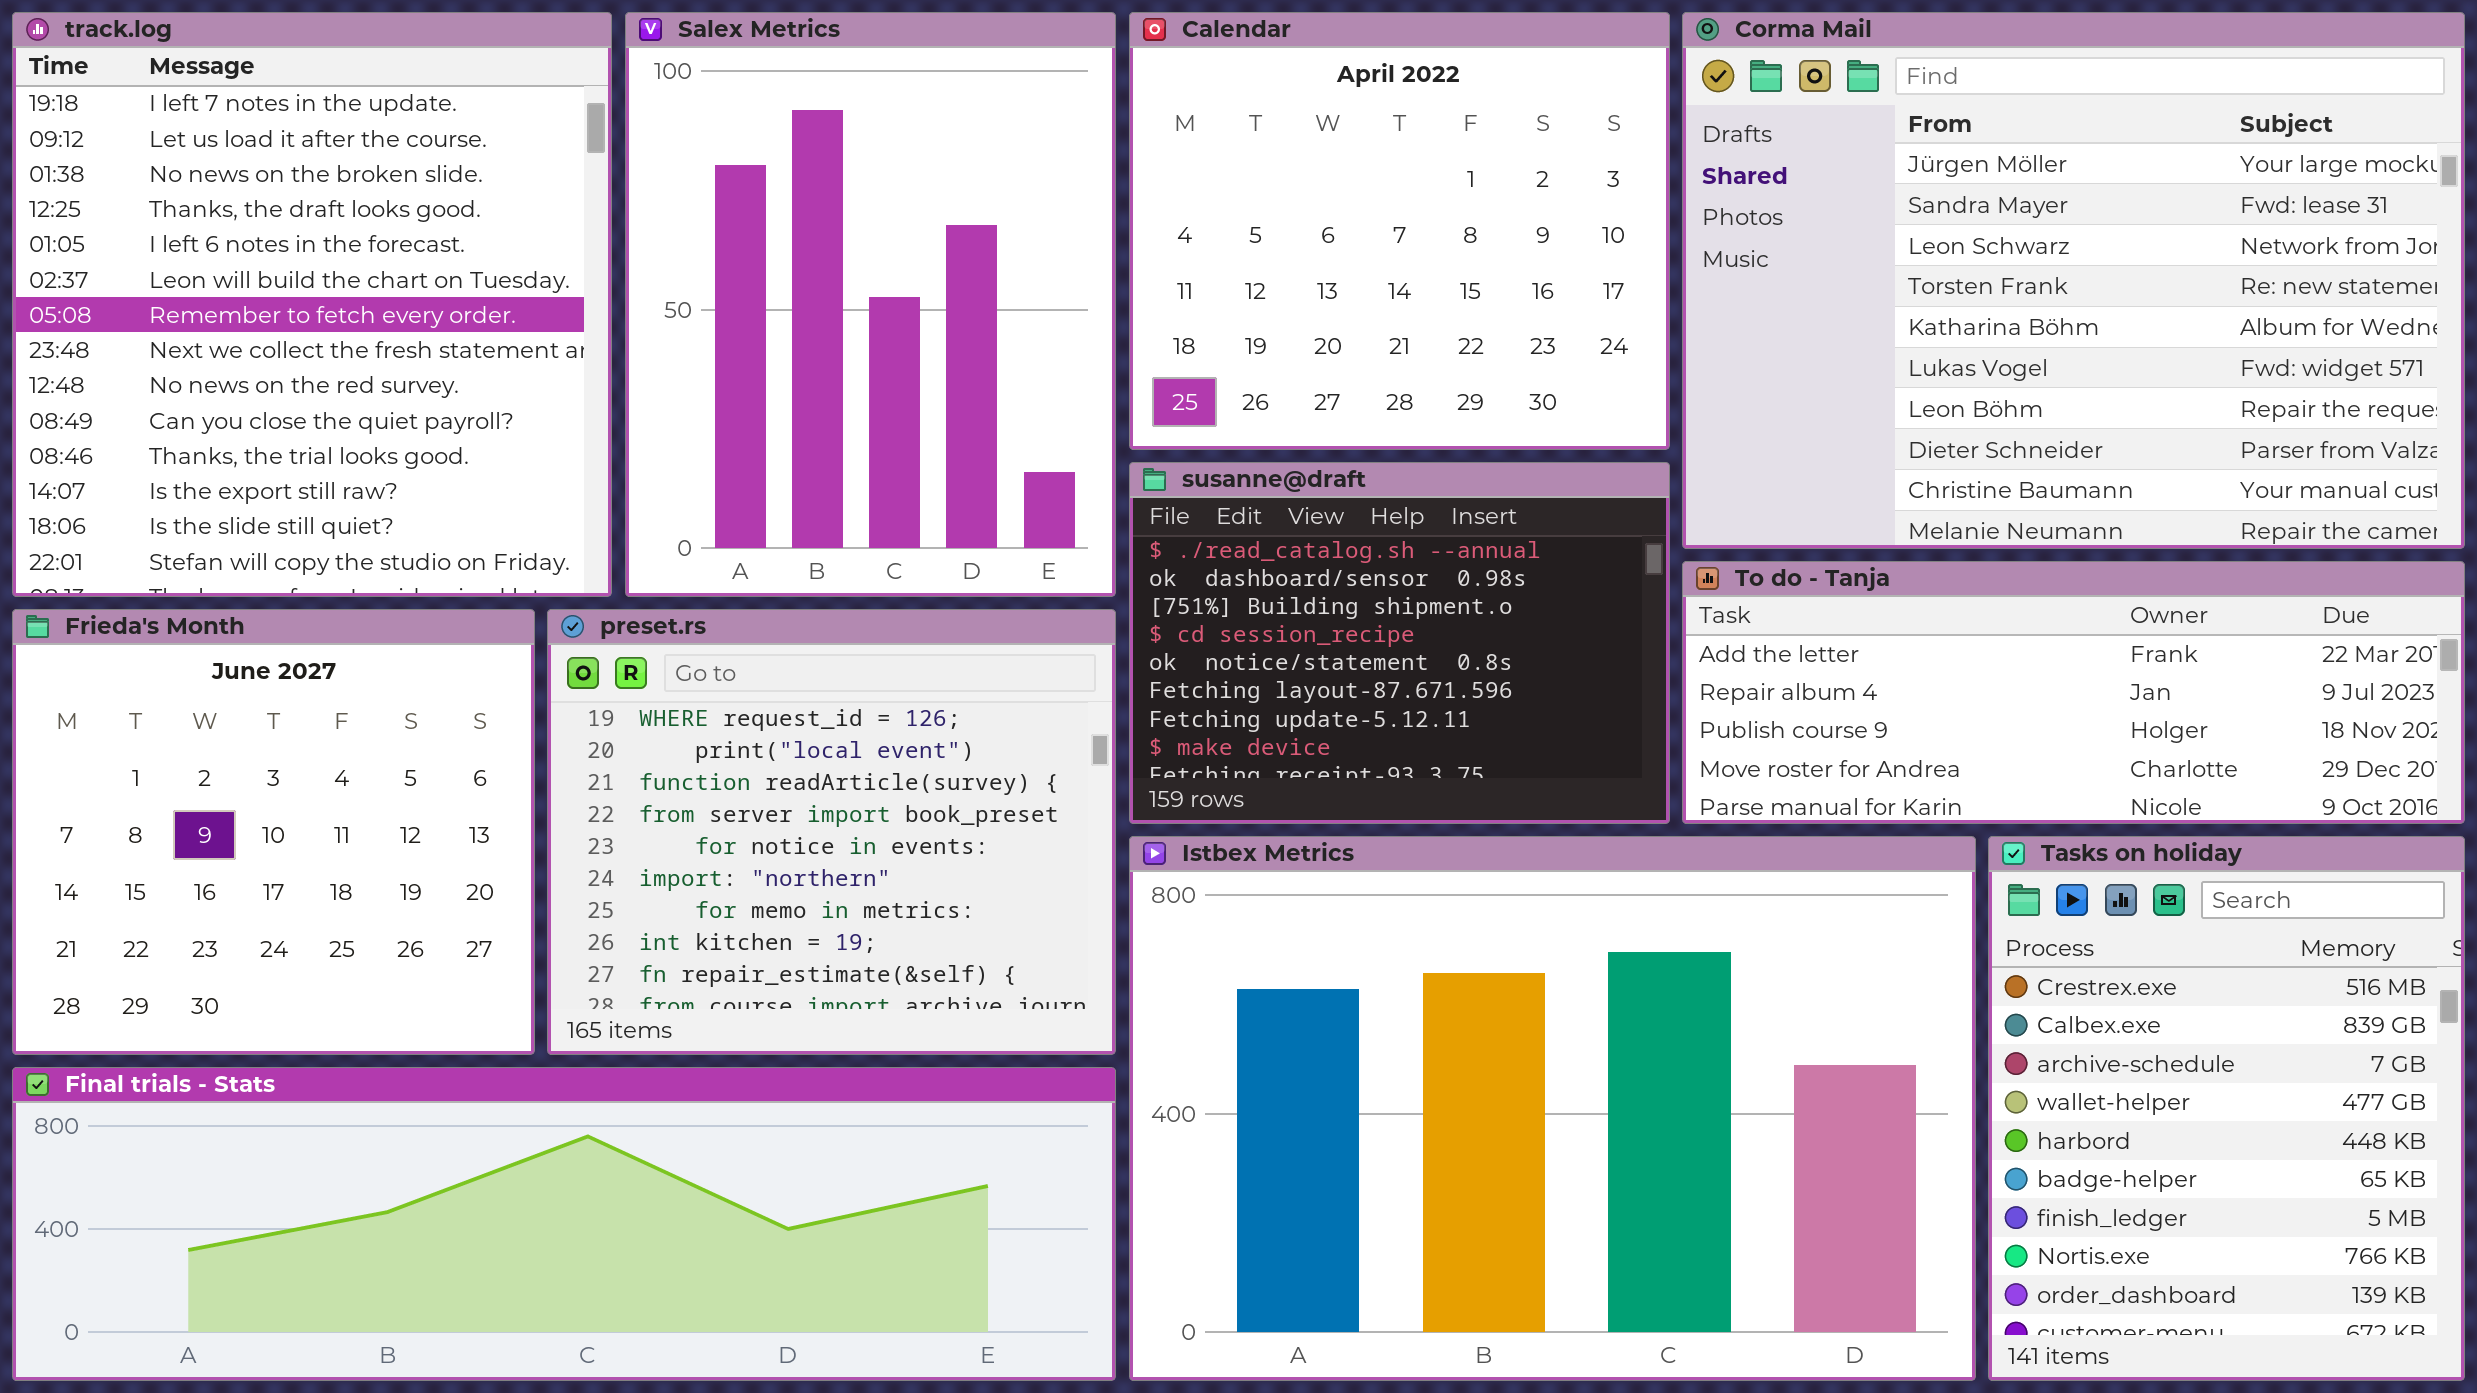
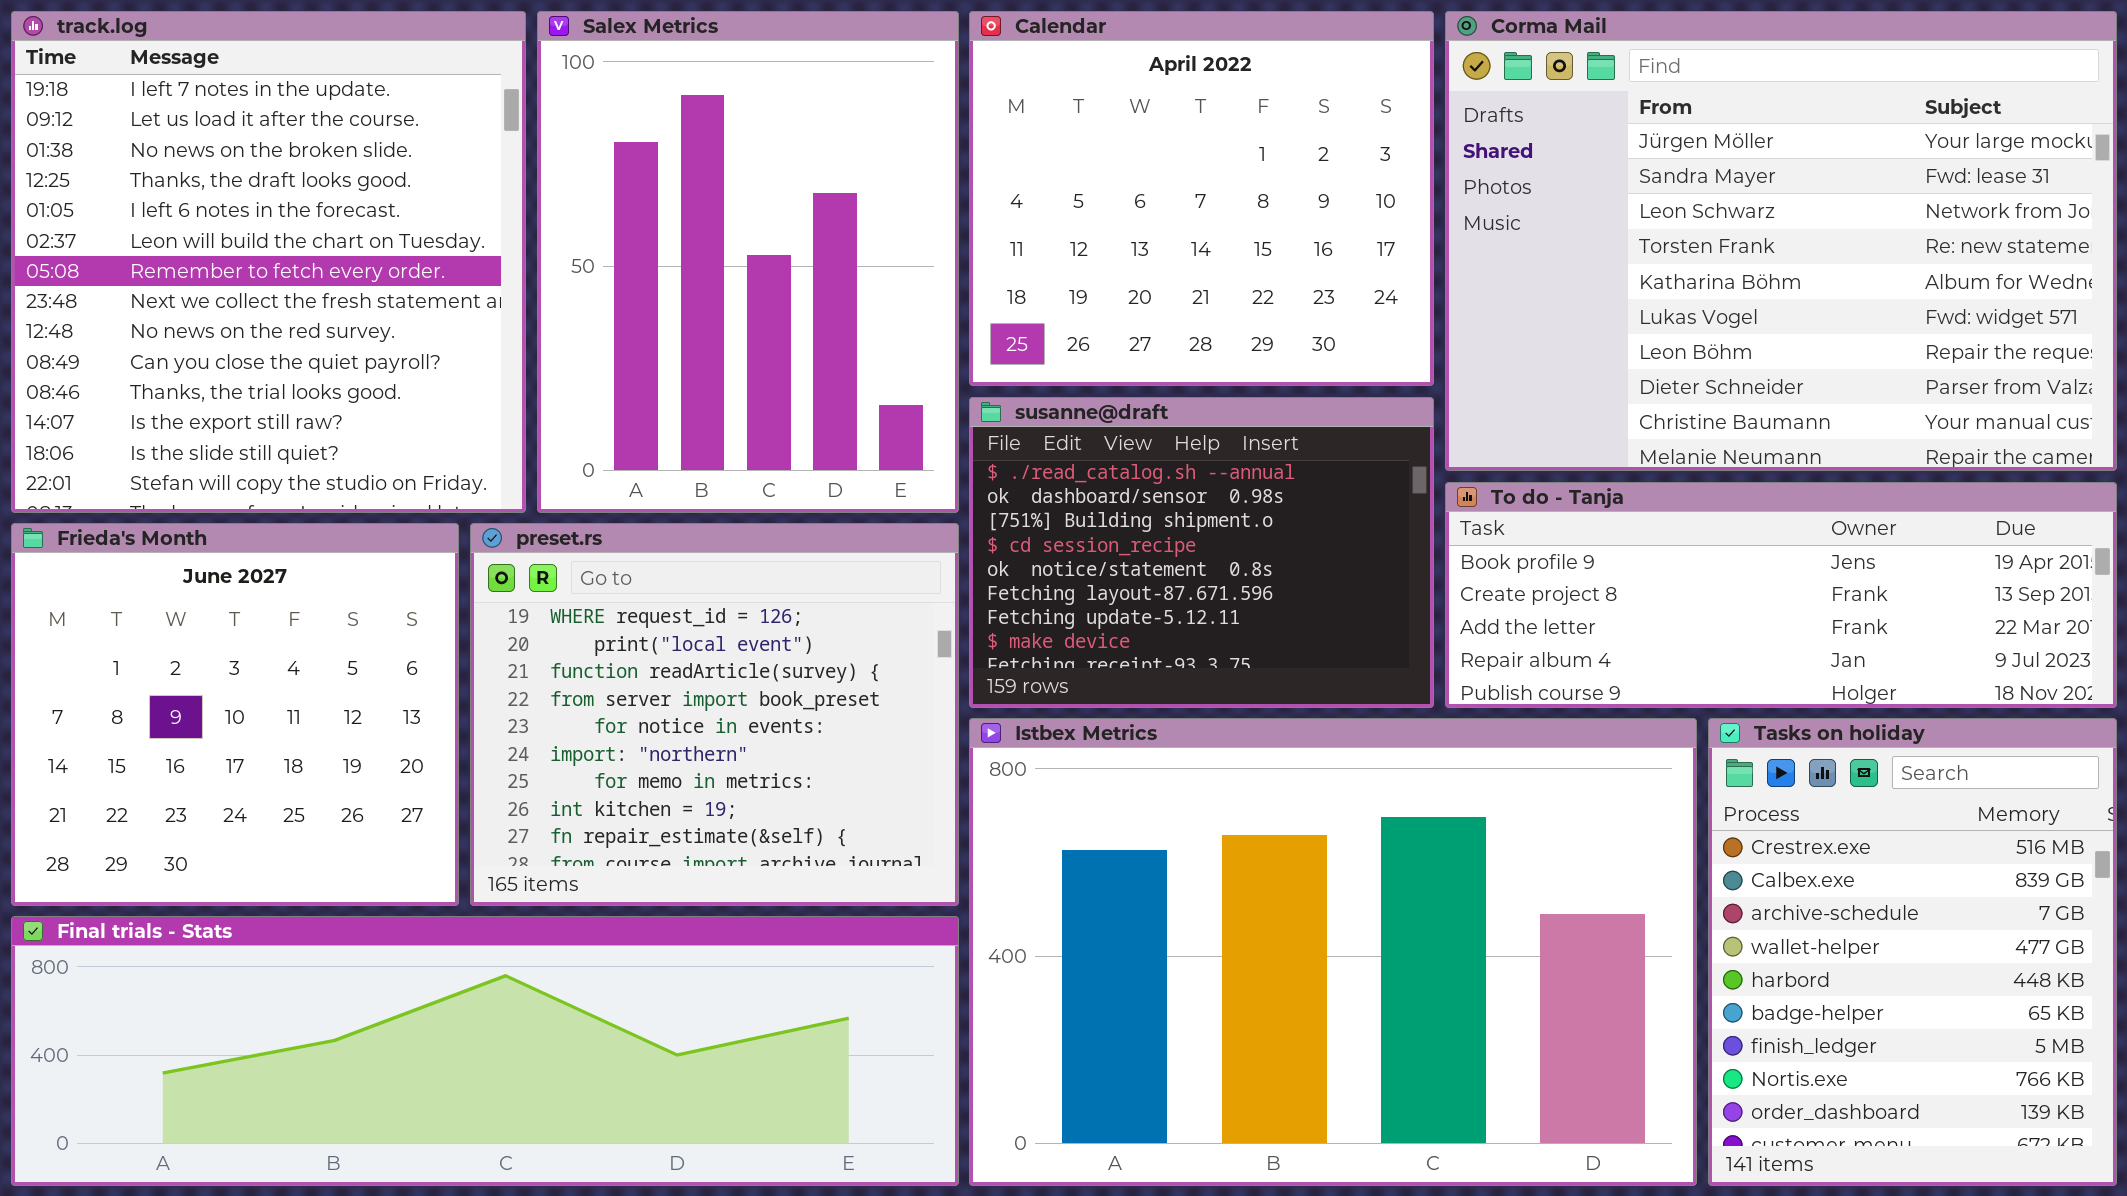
To do - Tanja: [1682,561,2465,824] -> [1445,482,2117,708], scrolled up 2 rows

